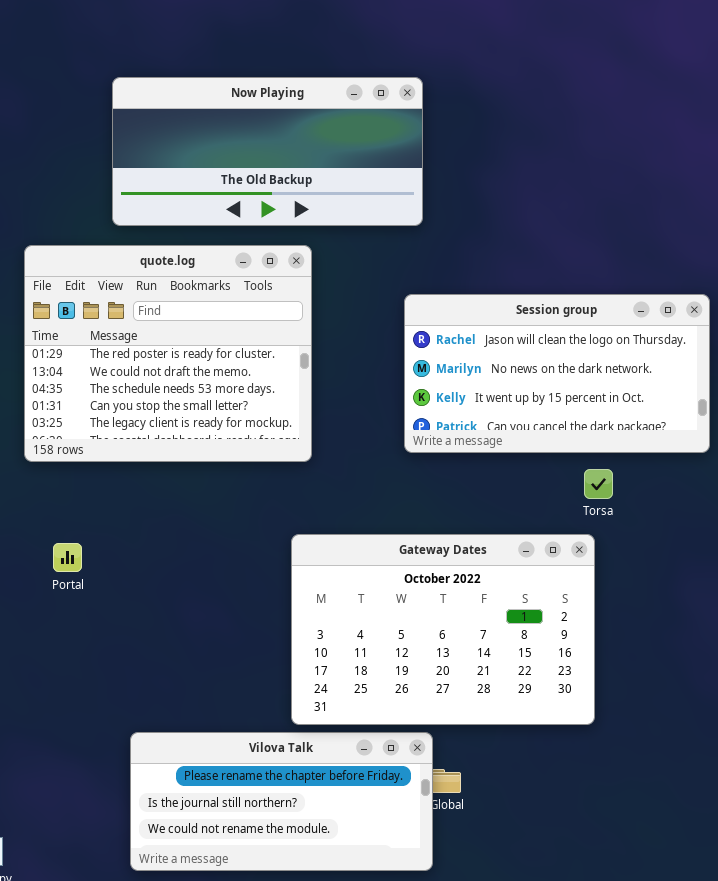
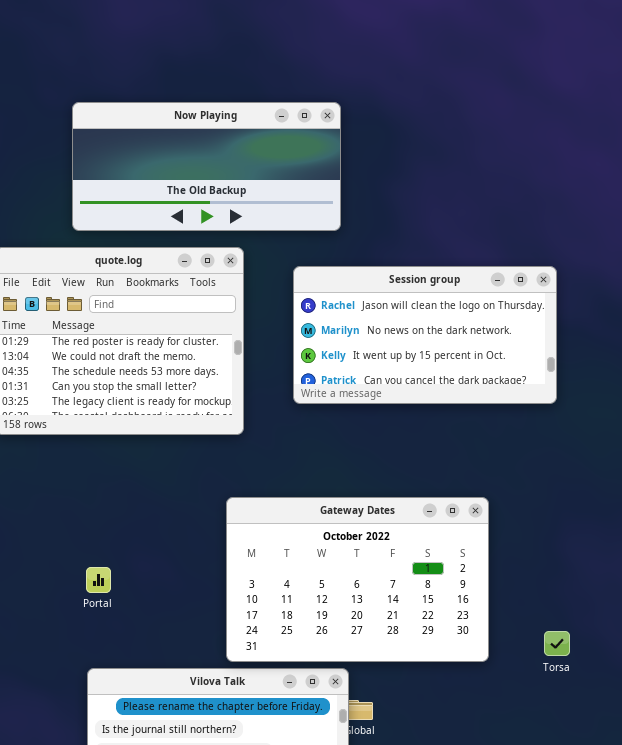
Session group: [404,294,710,453] -> [293,266,557,404], moved
Torsa: [584,469,613,499] -> [544,631,570,656], moved
Portal: [53,543,82,572] -> [86,567,111,593], moved

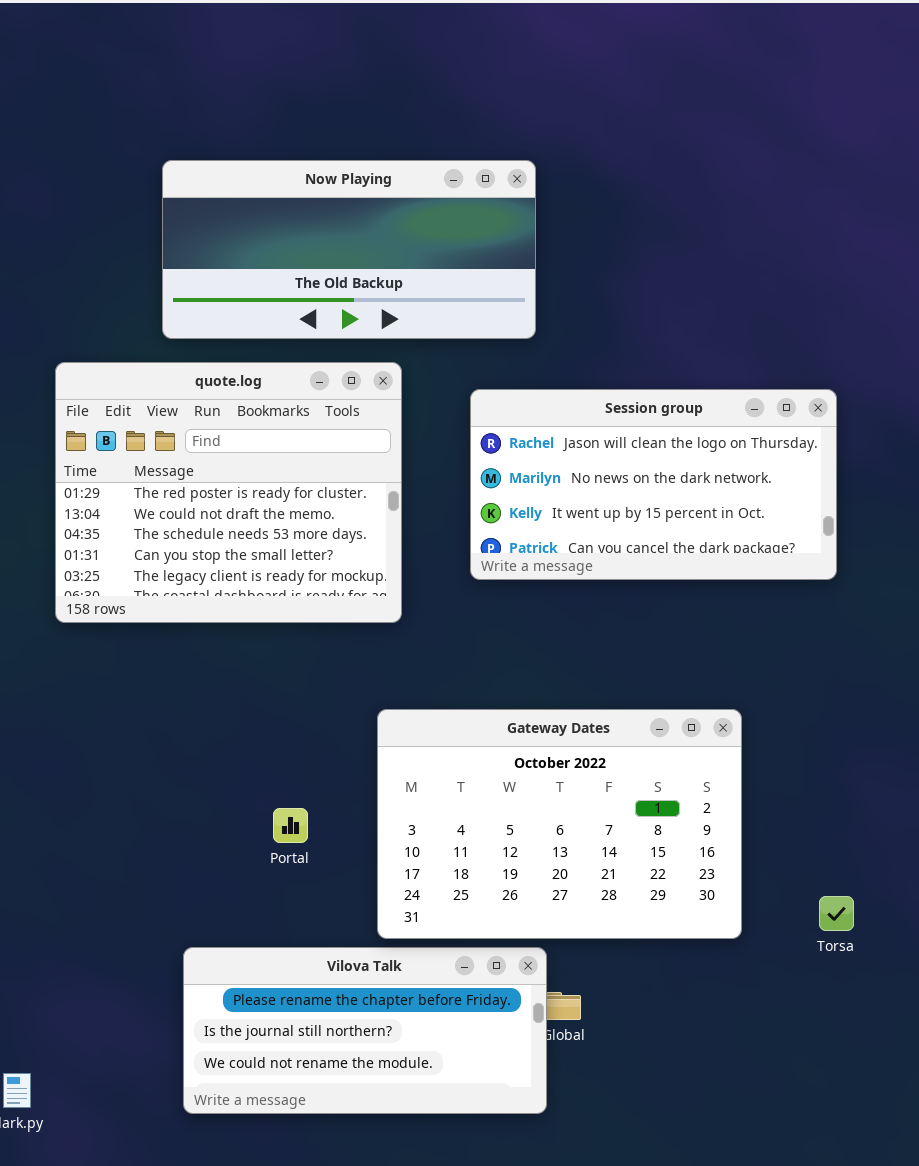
Portal: [86,567,111,593] -> [273,808,308,843], moved

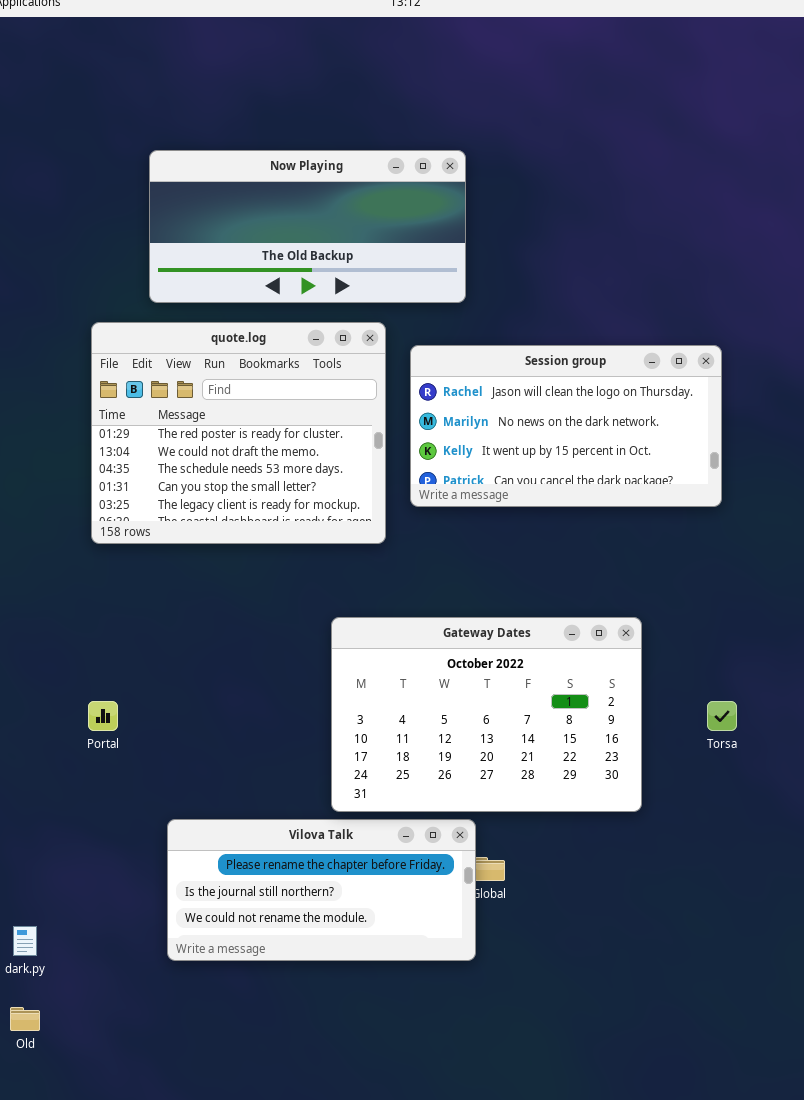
quote.log: [55,362,402,623] -> [91,322,386,544], moved
Portal: [273,808,308,843] -> [88,701,118,731], moved
Torsa: [819,896,854,931] -> [707,701,737,731], moved

